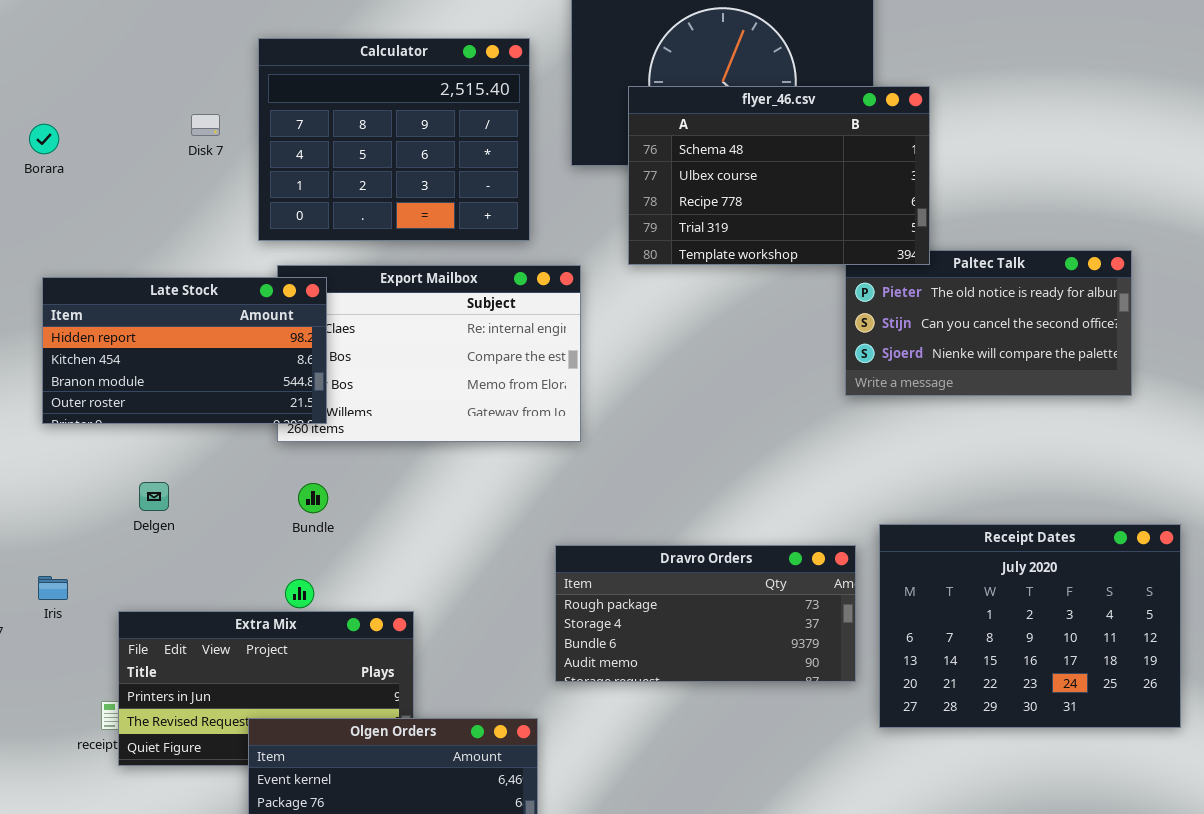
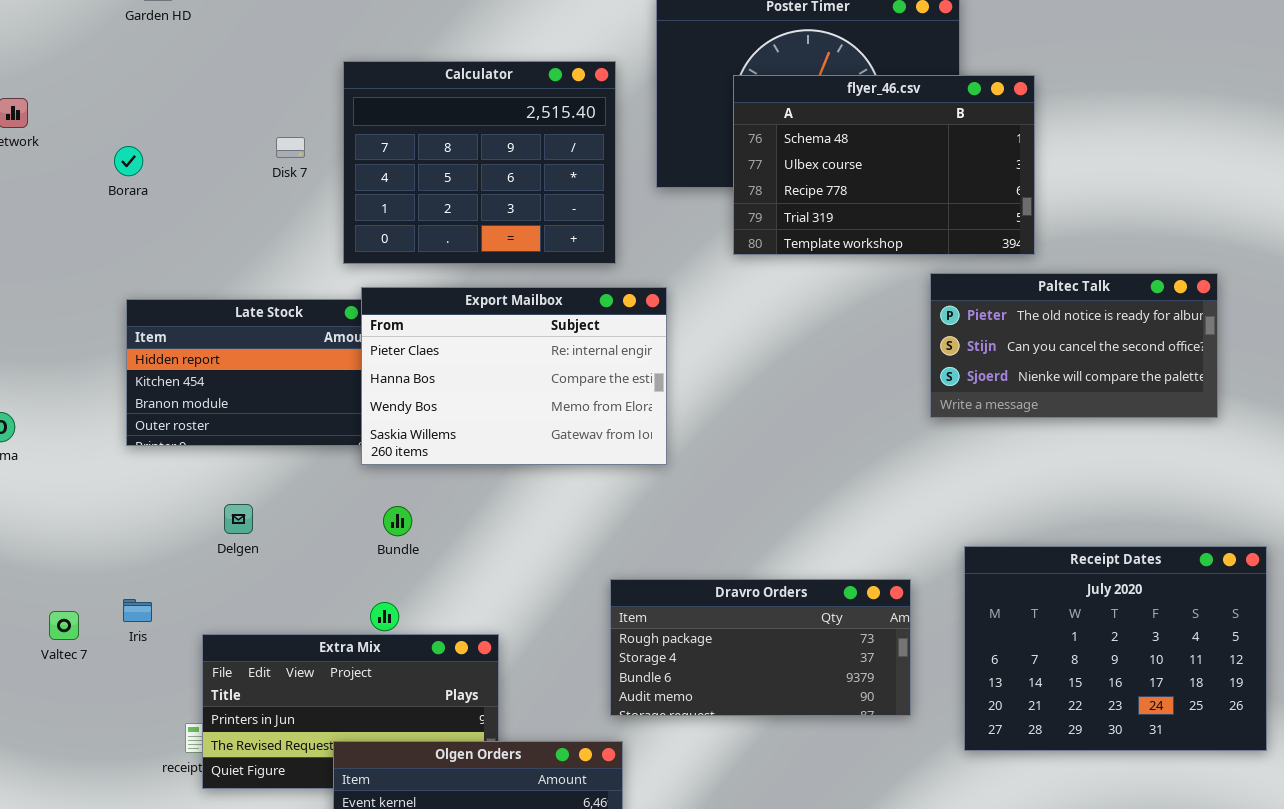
flyer_46.csv: [628,86,930,265] -> [733,75,1035,255], moved
Export Mailbox: [277,265,581,442] -> [361,287,667,465], raised
Dravro Orders: [555,545,856,682] -> [610,579,911,716], moved

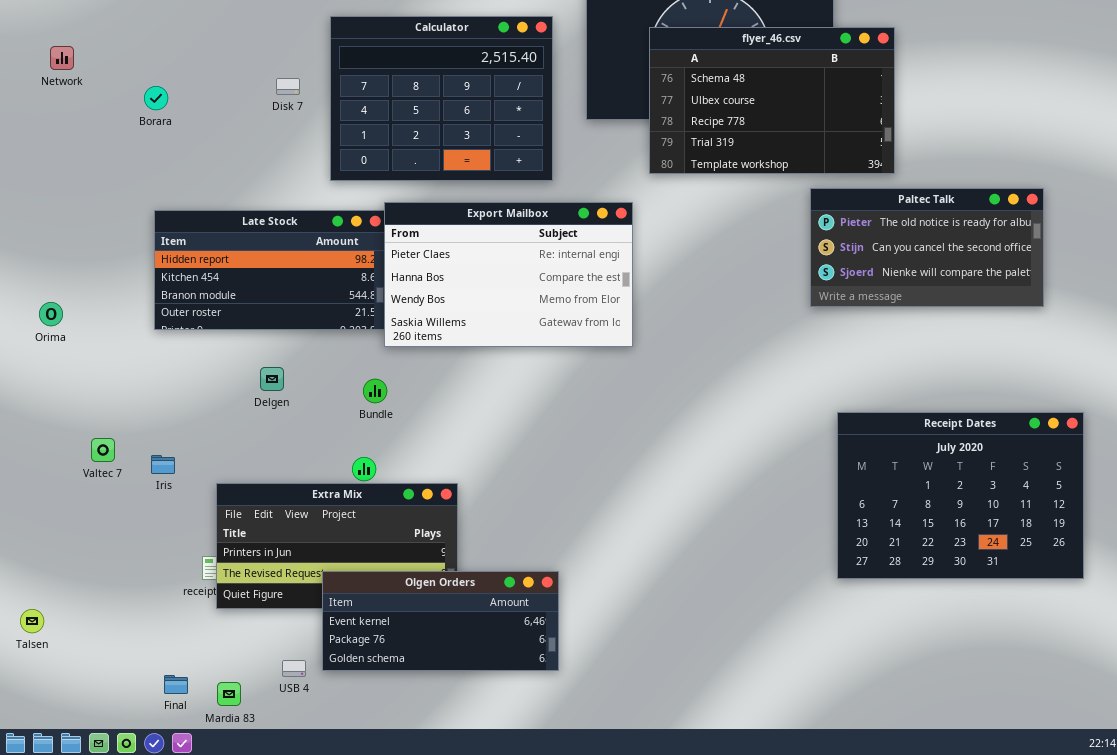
Export Mailbox: [361,287,667,465] -> [384,202,633,347], moved
Delgen: [224,504,253,534] -> [260,367,284,391], moved
Dravro Orders: [610,579,911,716] -> none, closed
Valtec 7: [49,611,79,640] -> [91,438,115,462], moved

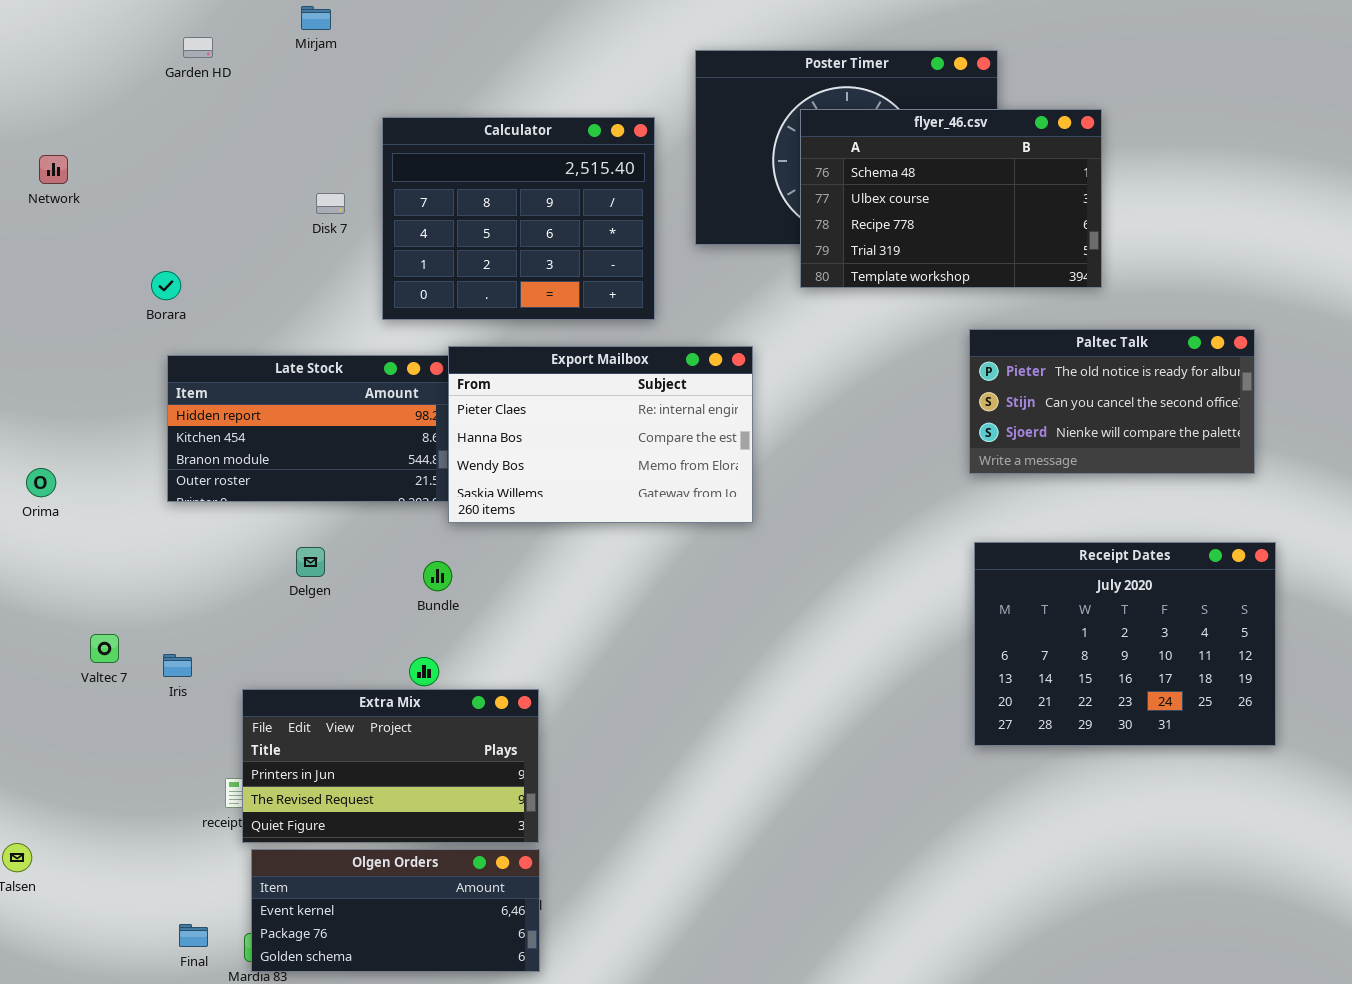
flyer_46.csv: [649,27,895,174] -> [800,109,1102,288], moved
Borara: [144,86,168,110] -> [151,271,181,300], moved
Receipt Dates: [837,412,1084,579] -> [974,542,1276,746], moved
Olgen Orders: [322,571,559,671] -> [251,849,540,972], moved

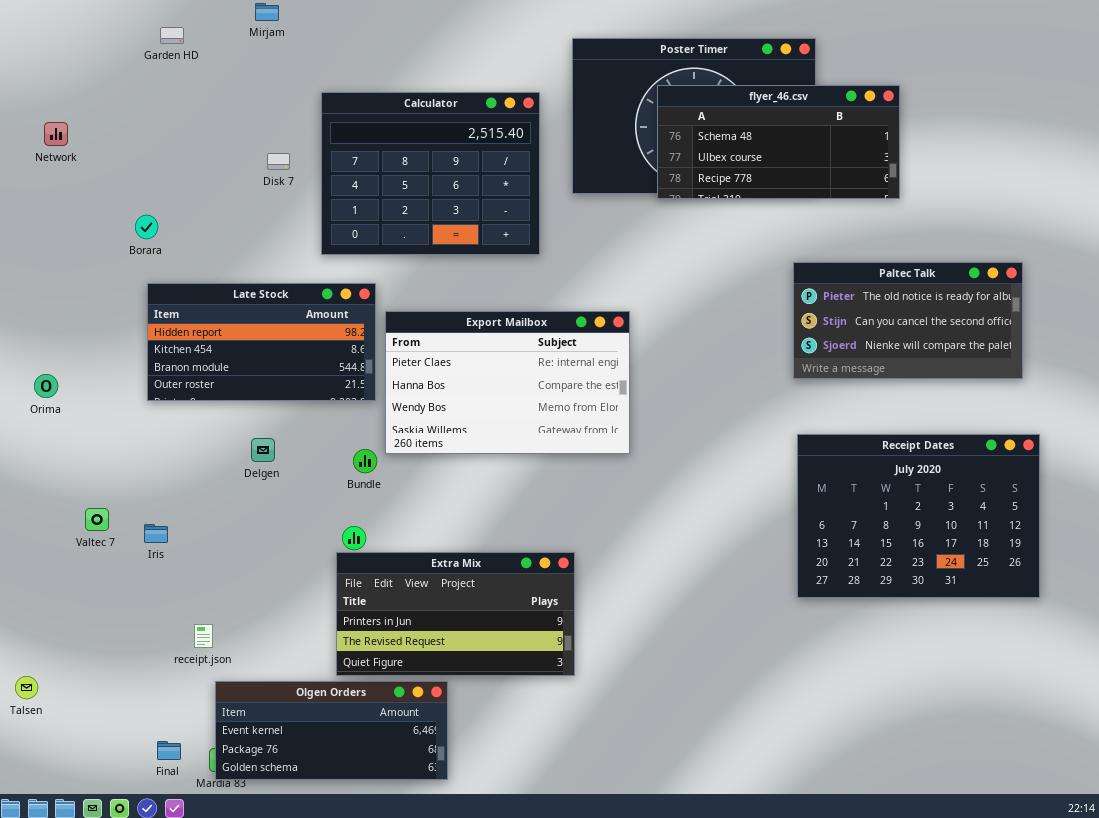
flyer_46.csv: [800,109,1102,288] -> [657,85,900,199], resized
Export Mailbox: [448,346,753,523] -> [385,311,630,454], moved
Extra Mix: [242,689,539,843] -> [336,552,575,676], moved

